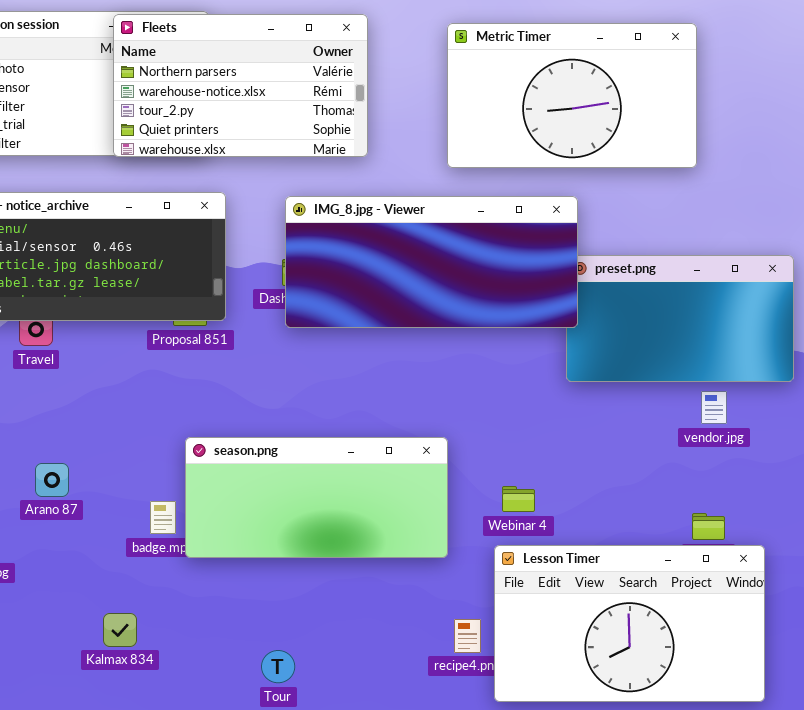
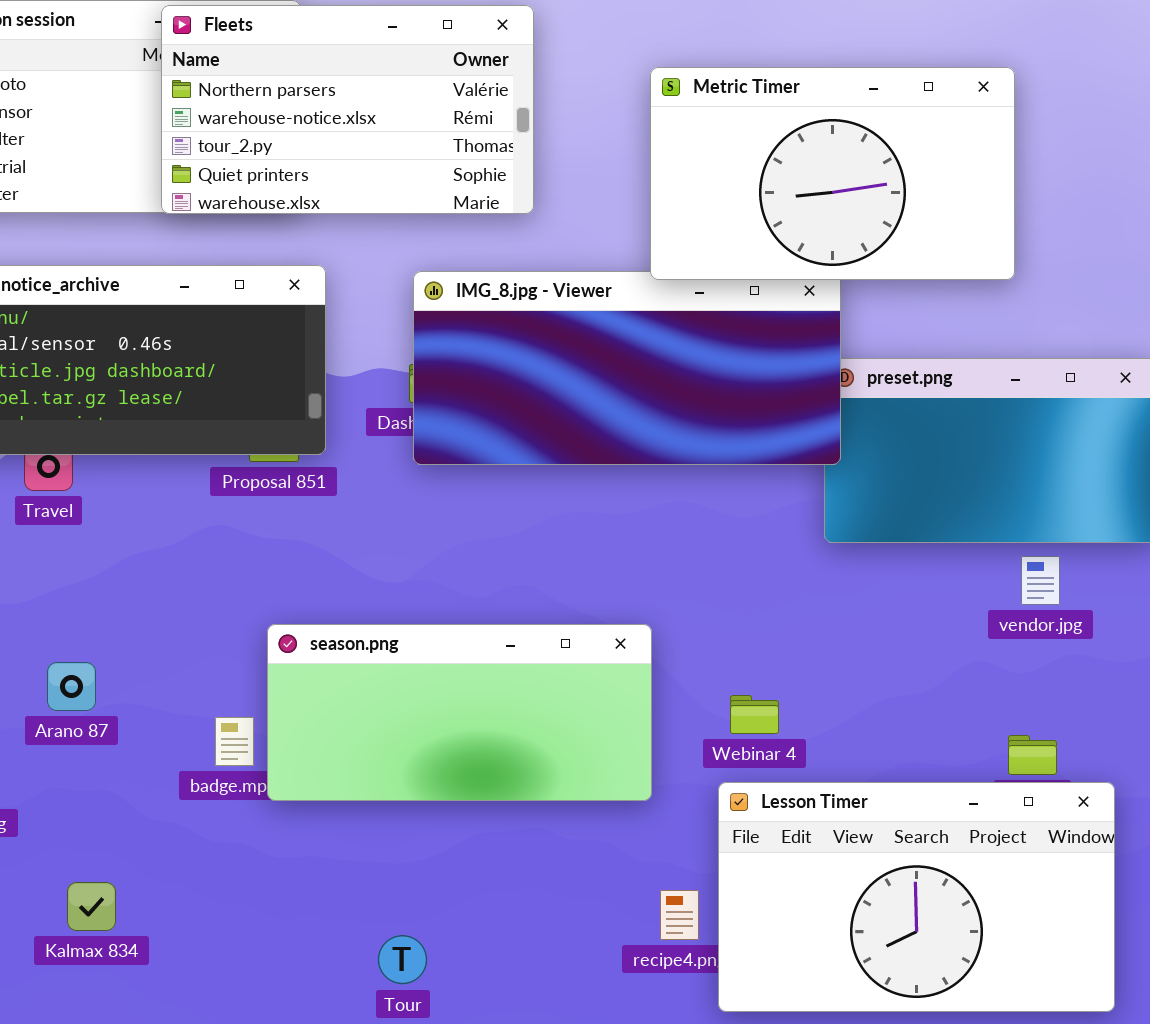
Metric Timer: [447,23,697,168] -> [650,67,1015,280], moved
Kalmax 834: [103,613,137,647] -> [67,882,116,931], moved

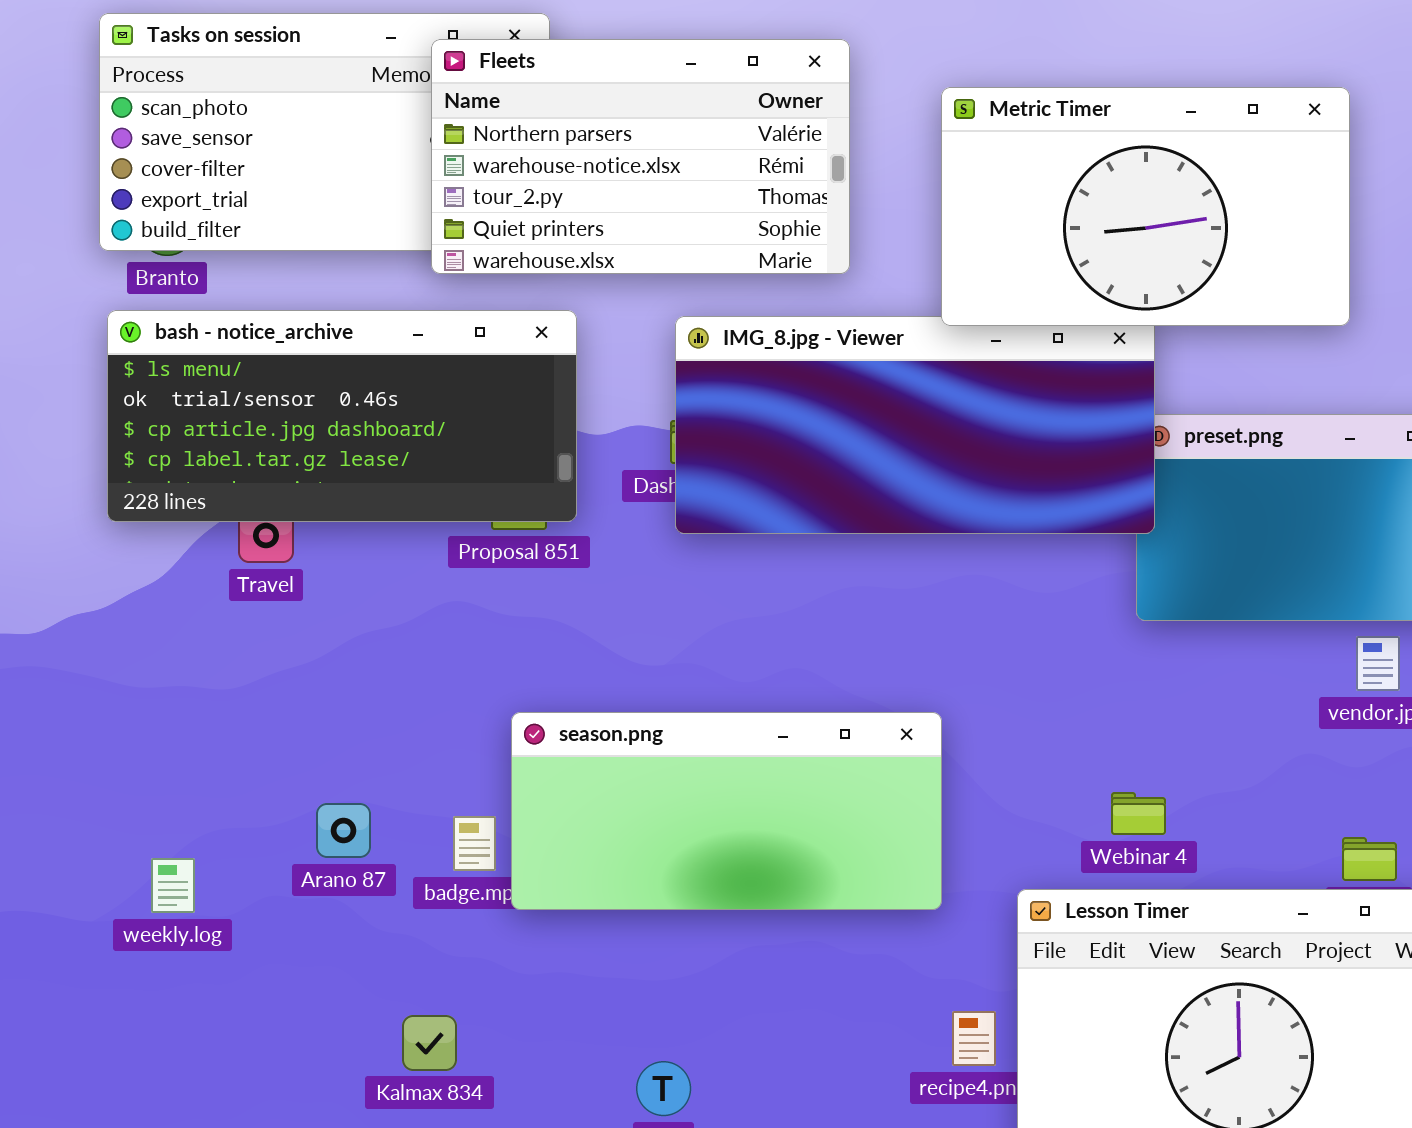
Fleets: [161,5,534,214] -> [431,39,850,274], moved
Arano 87: [47,662,96,711] -> [316,803,371,858], moved
Webinar 4: [730,695,779,734] -> [1111,792,1166,835], moved
Kalmax 834: [67,882,116,931] -> [402,1015,457,1071], moved

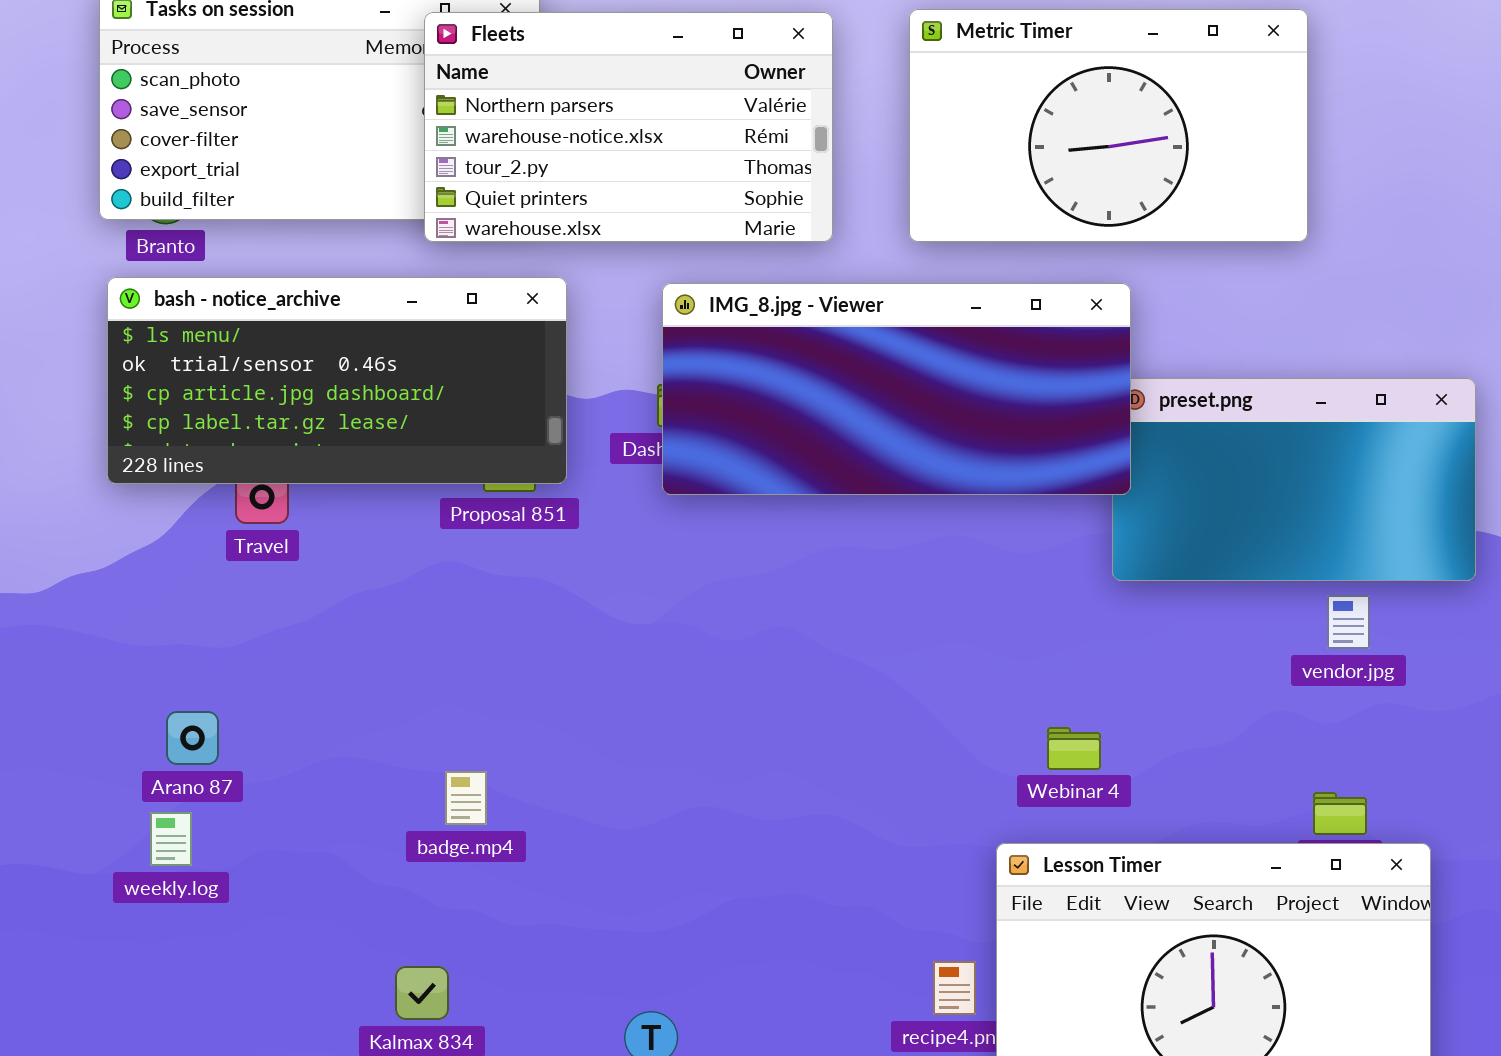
Metric Timer: [941,87,1350,326] -> [909,9,1308,242], moved
season.png: [511,712,942,910] -> none, closed
Webinar 4: [1111,792,1166,835] -> [1047,727,1101,770], moved
Arano 87: [316,803,371,858] -> [166,711,219,765], moved

